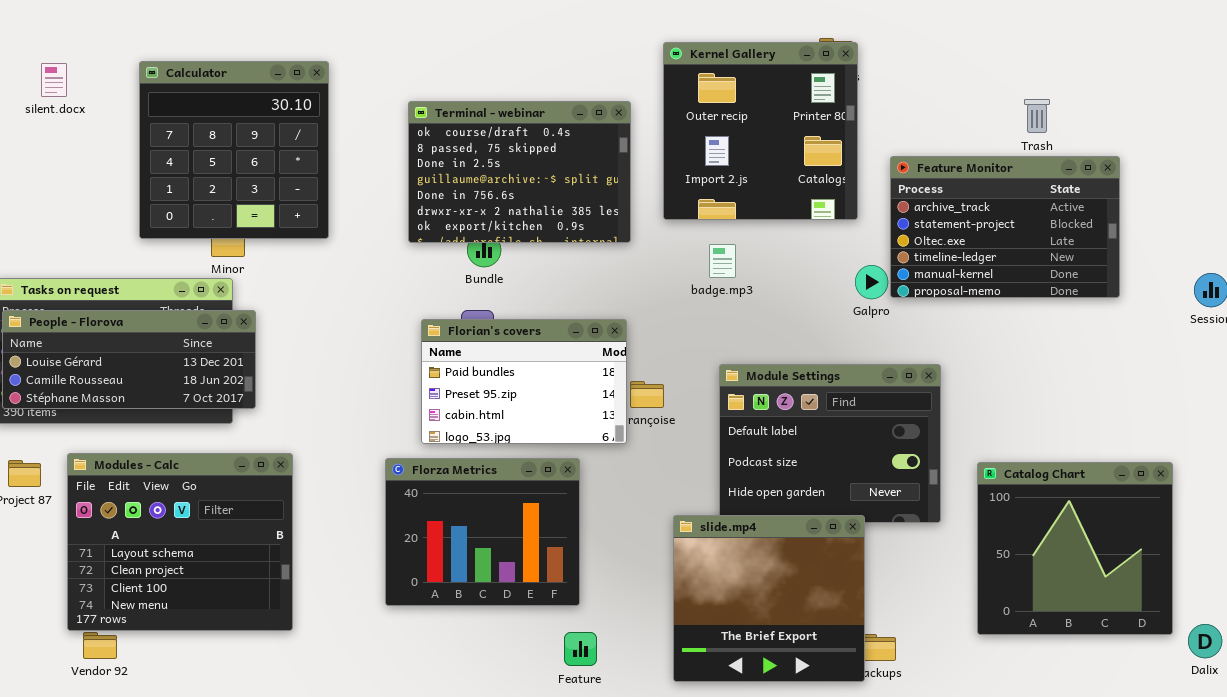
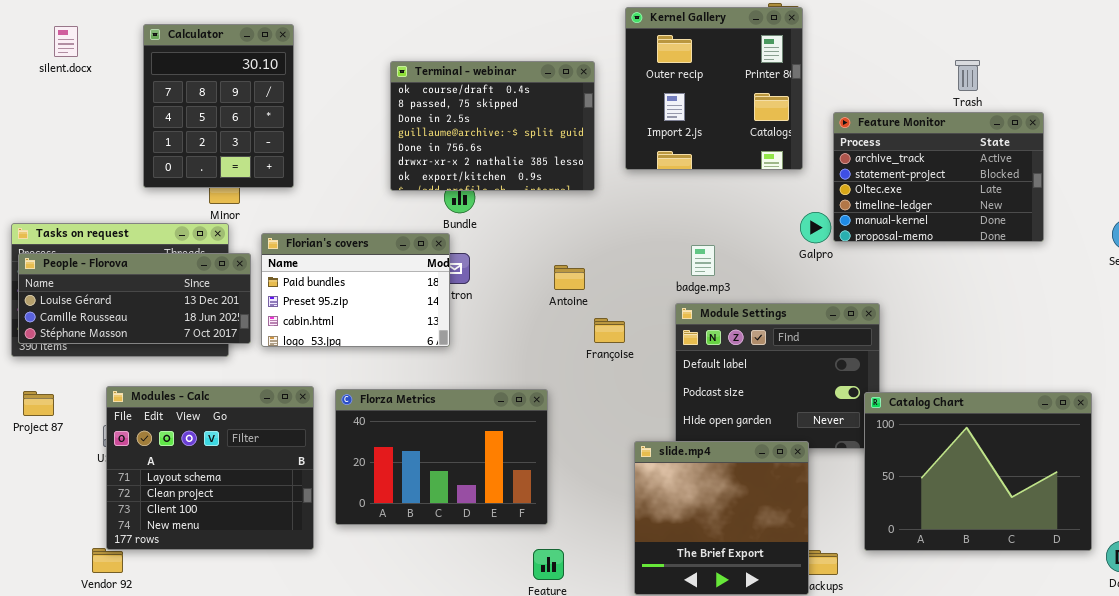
Calculator: [139,61,329,239] -> [143,24,294,188], resized
badge.mp3: [709,244,736,278] -> [691,245,715,276], moved
Florian's covers: [421,319,627,444] -> [261,233,450,347], moved
Modules - Calc: [67,453,293,631] -> [106,386,314,550], moved
Florza Metrics: [385,458,580,606] -> [335,389,548,525], resized
Catalog Chart: [977,462,1173,635] -> [864,392,1092,551], resized

